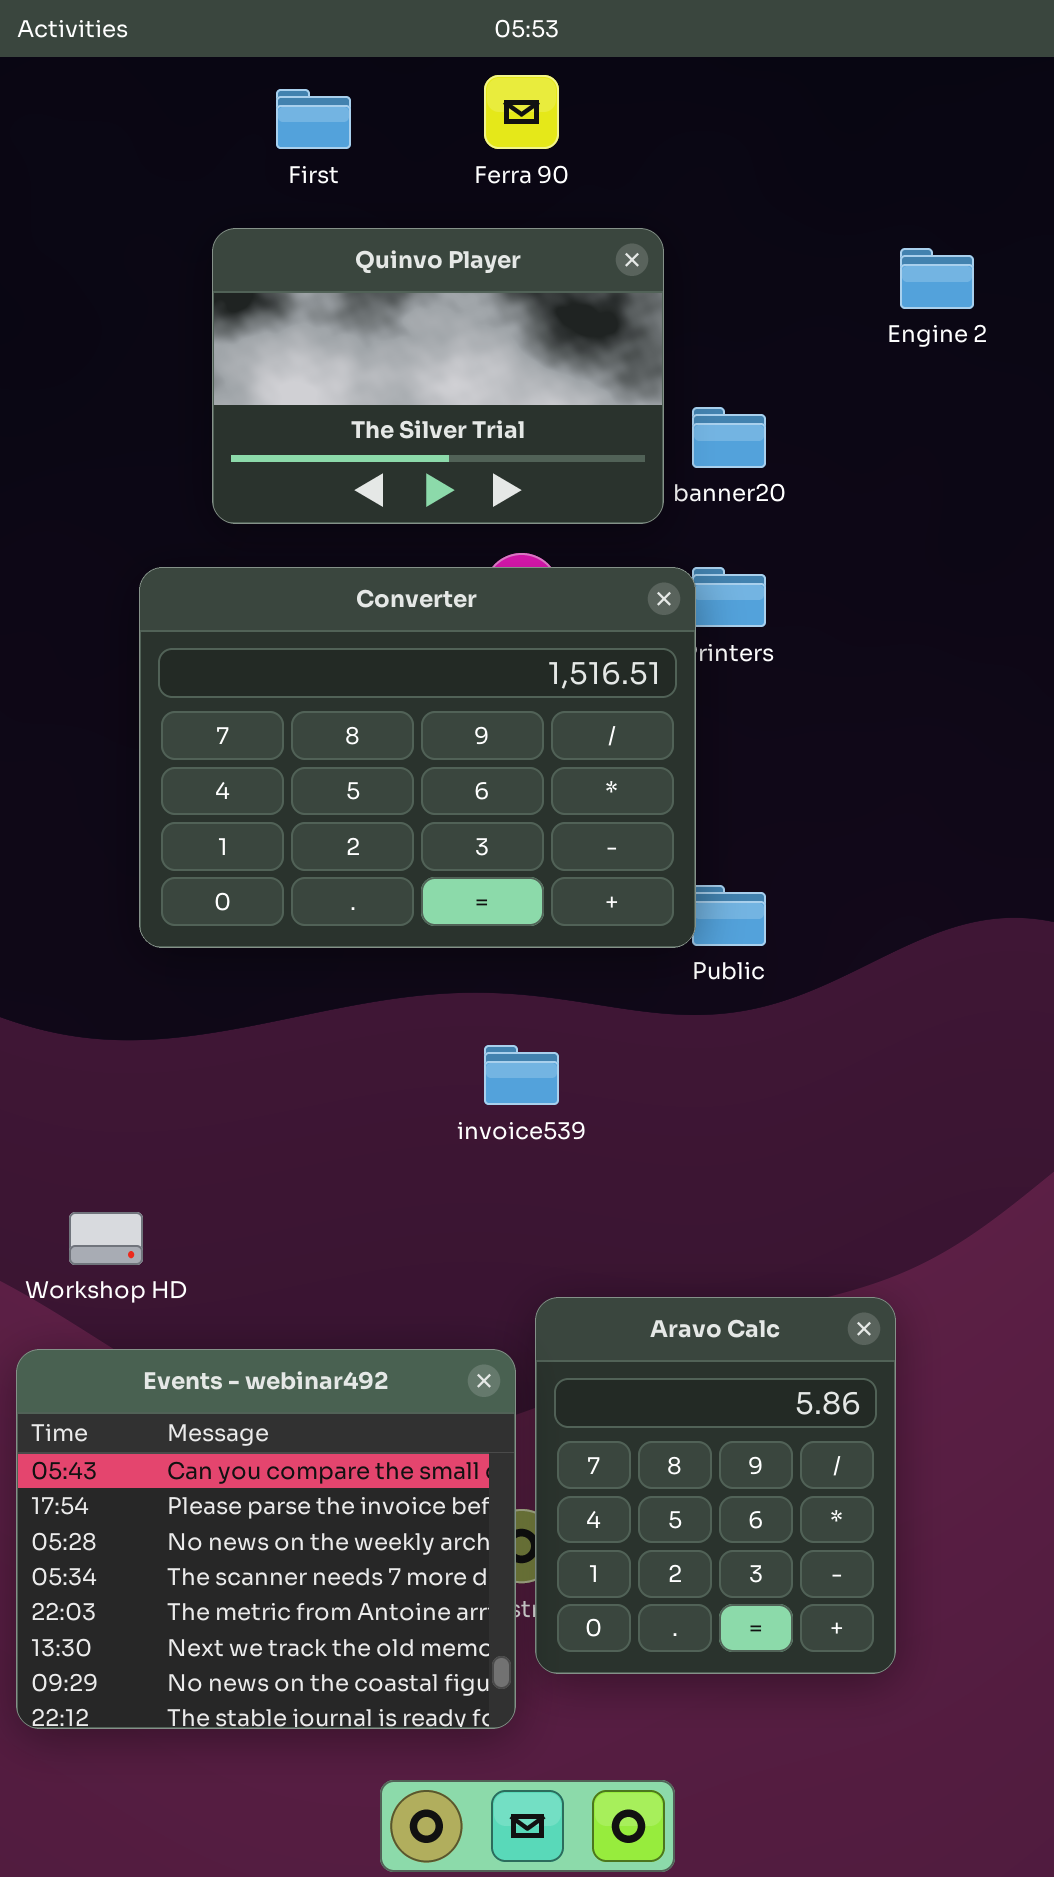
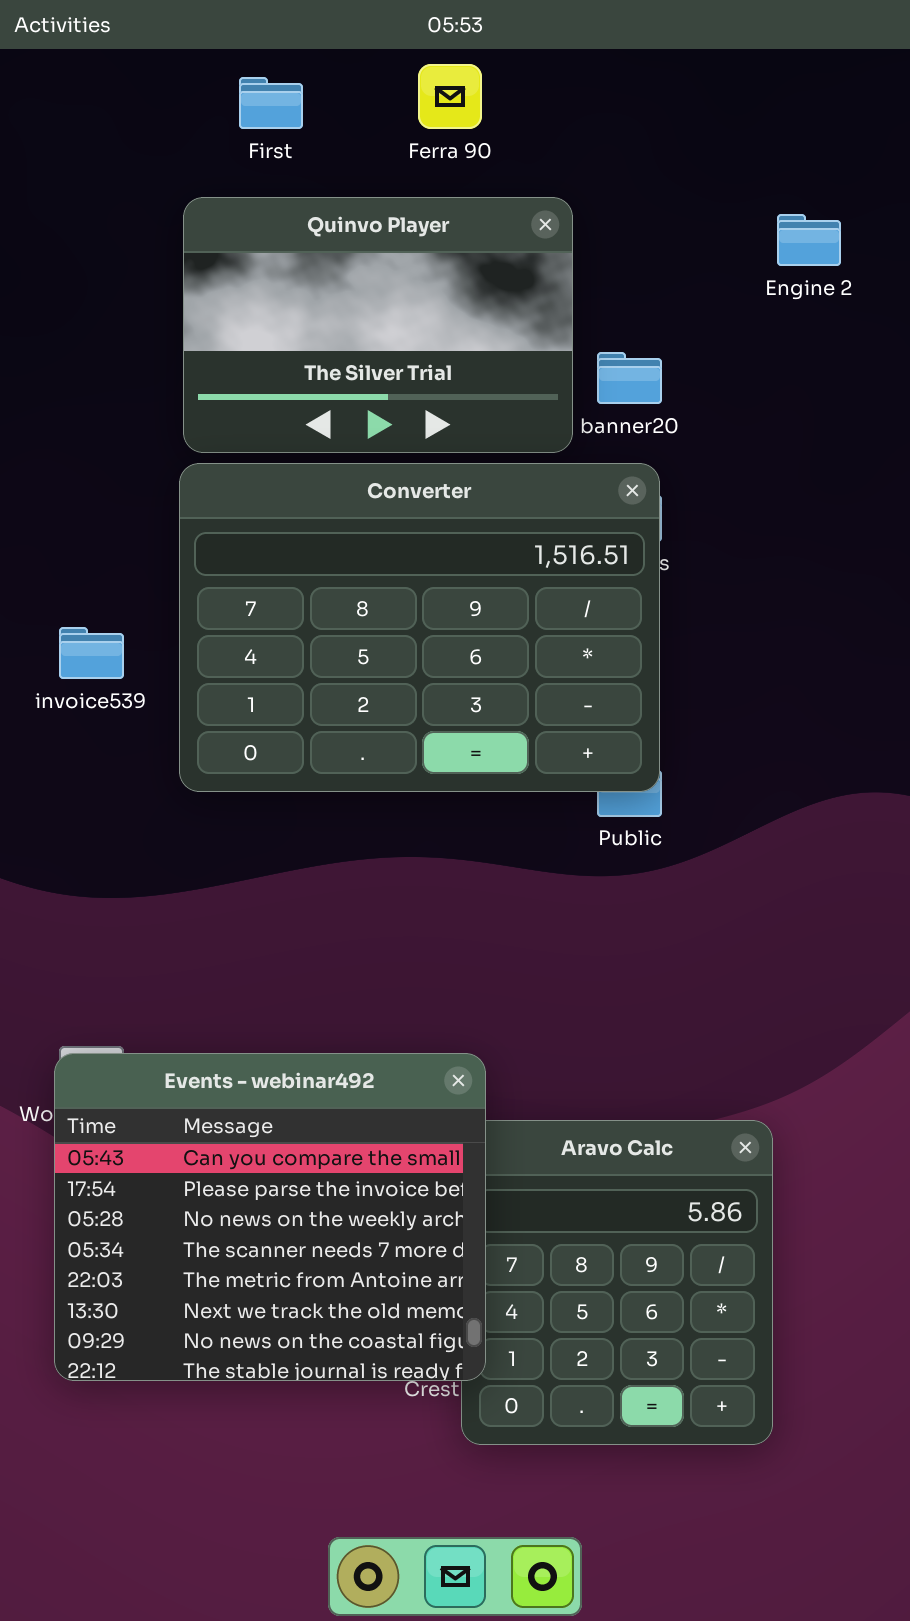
Converter: [139,567,696,948] -> [179,463,660,792], moved
invoice539: [484,1045,559,1105] -> [59,627,124,679], moved
Events - webinar492: [16,1349,516,1729] -> [54,1053,486,1381], moved

